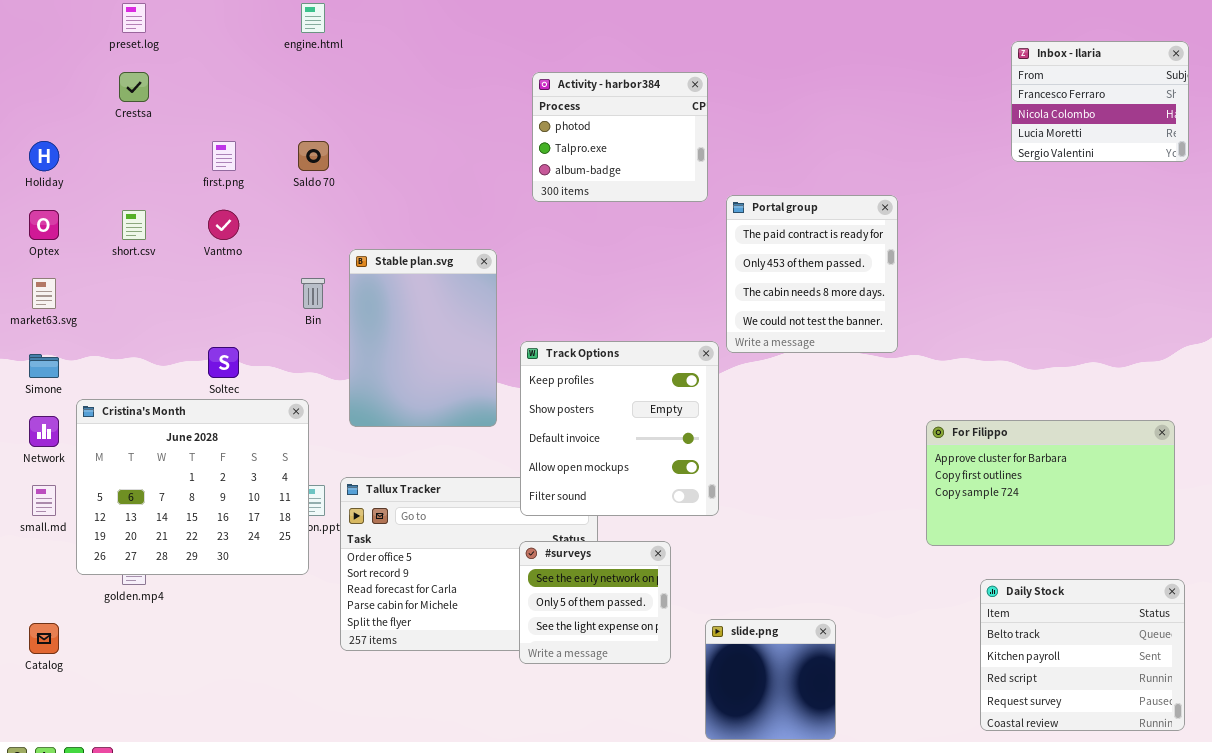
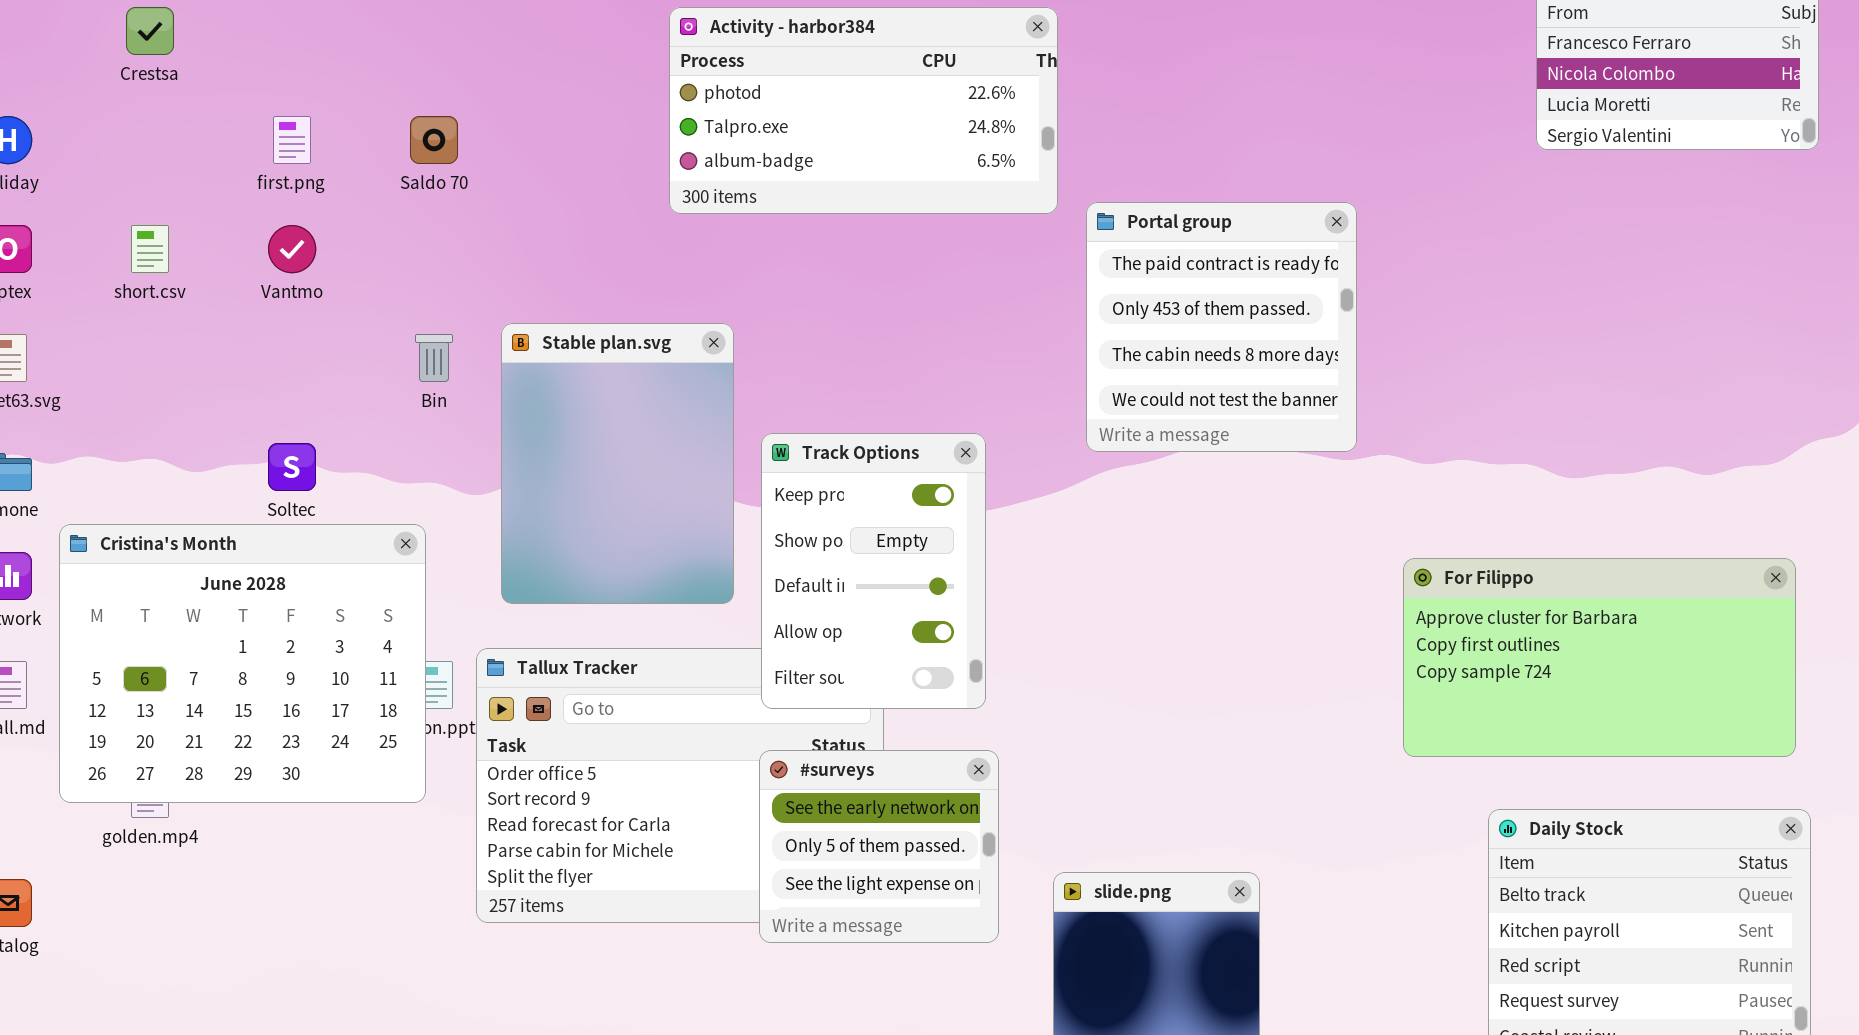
Activity - harbor384: [532,72,708,202] -> [669,7,1058,214], resized
Stable plan.svg: [349,249,497,427] -> [501,323,734,604], moved
Track Options: [520,341,719,516] -> [761,433,986,709], resized

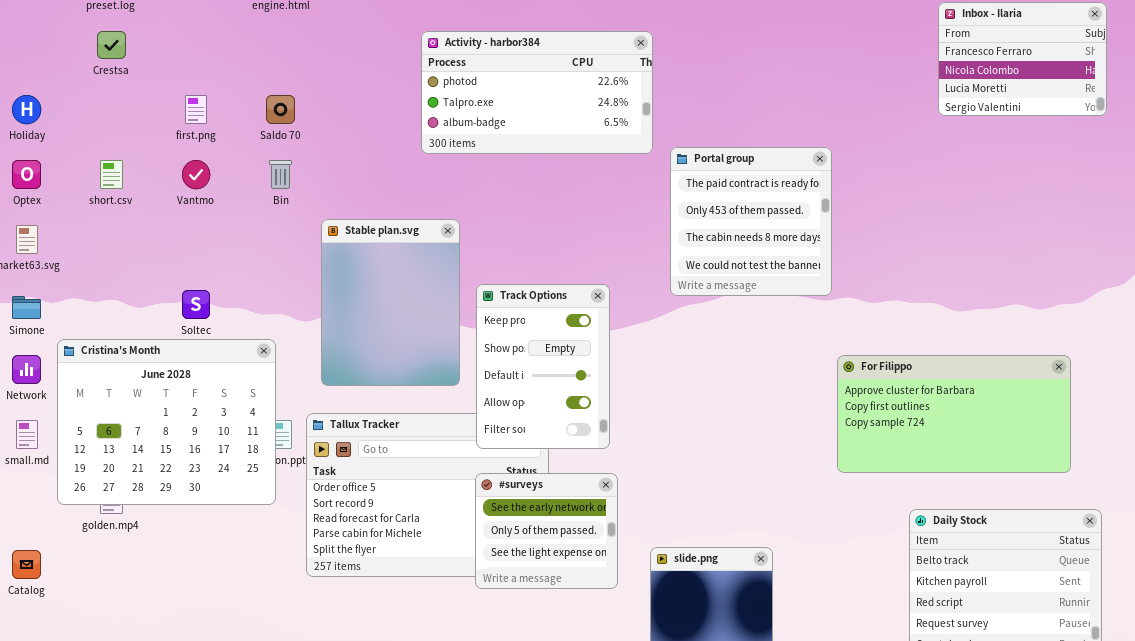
Bin: [415,334,453,382] -> [269,160,292,189], moved
For Filippo: [1403,558,1796,757] -> [837,355,1071,473], moved

